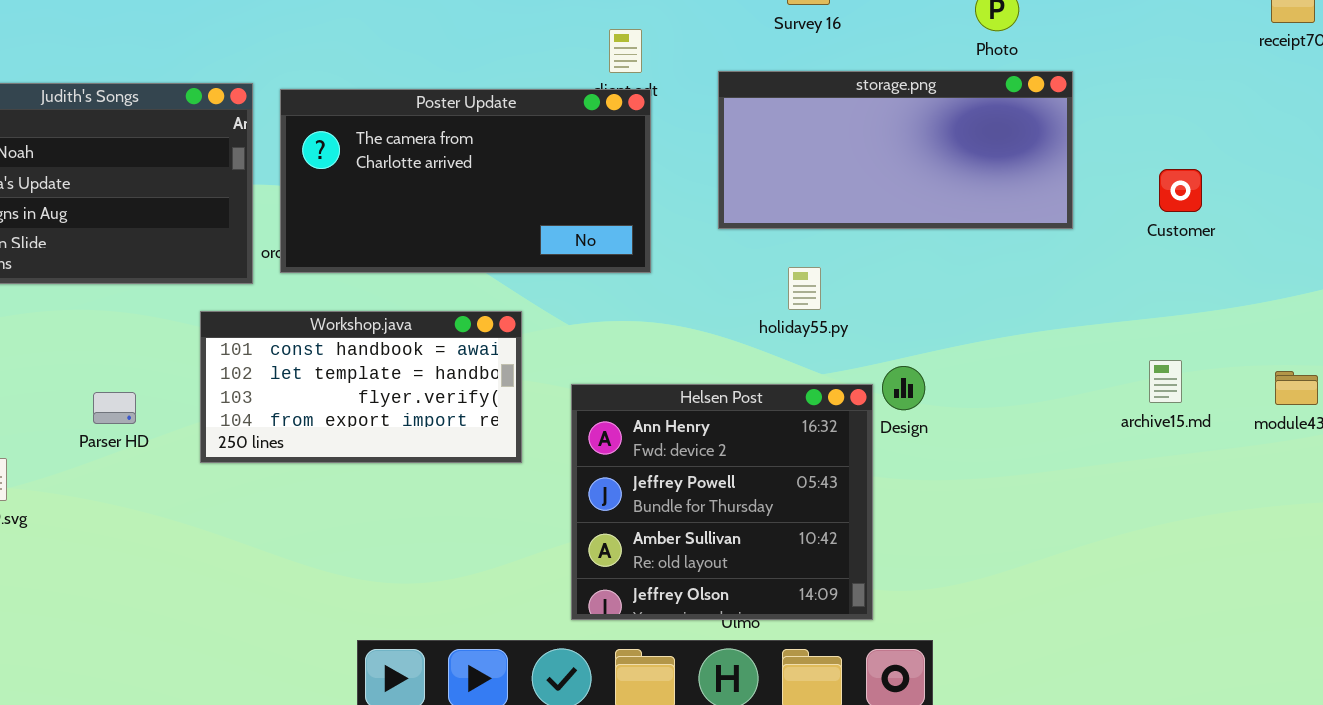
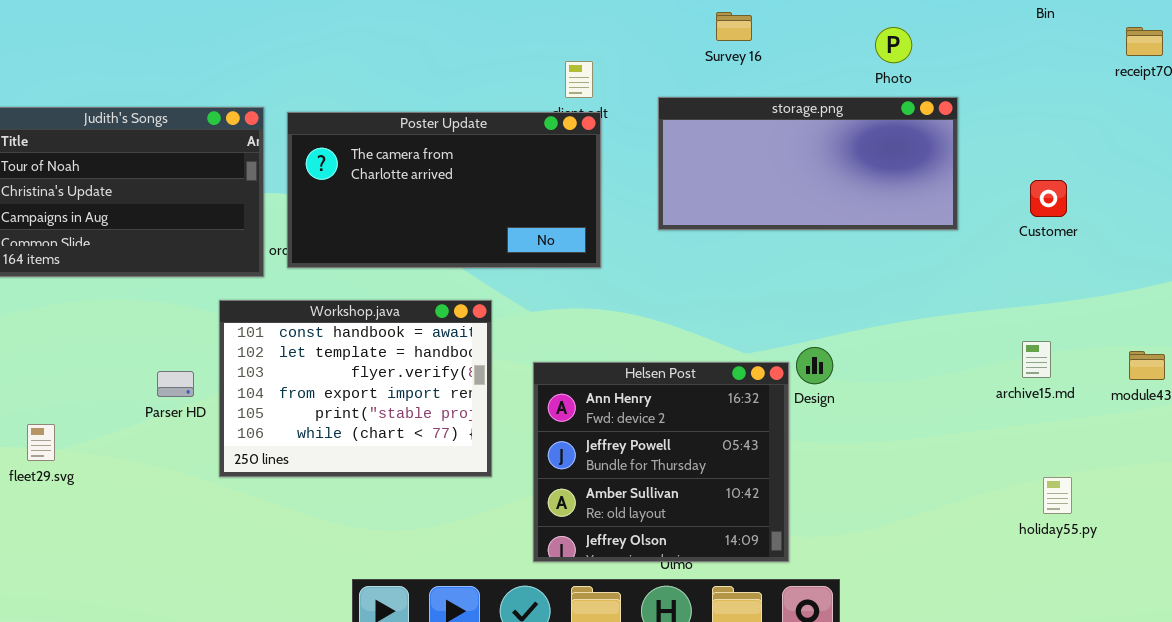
holiday55.py: [788,267,821,310] -> [1043,477,1072,514], moved
Workshop.java: [200,311,522,463] -> [219,300,492,477], resized
Parser HD: [93,392,136,424] -> [157,371,194,397], moved

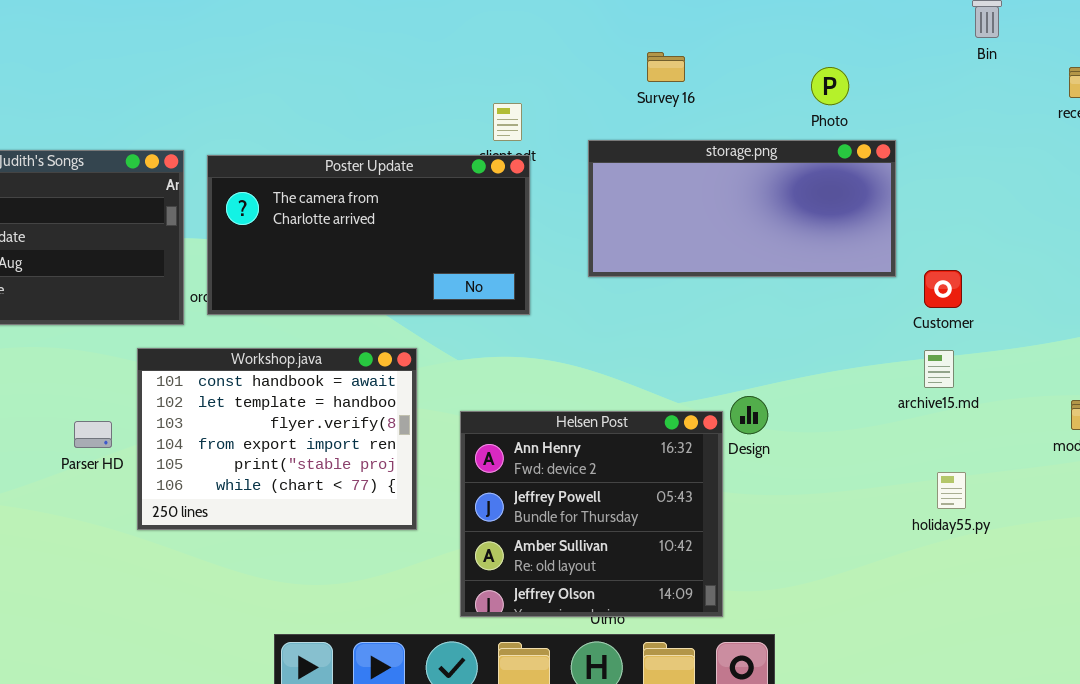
Customer: [1030,180,1067,217] -> [924,270,962,308], moved
archive15.md: [1022,341,1051,378] -> [924,350,954,388], moved
holiday55.py: [1043,477,1072,514] -> [937,472,966,509], moved

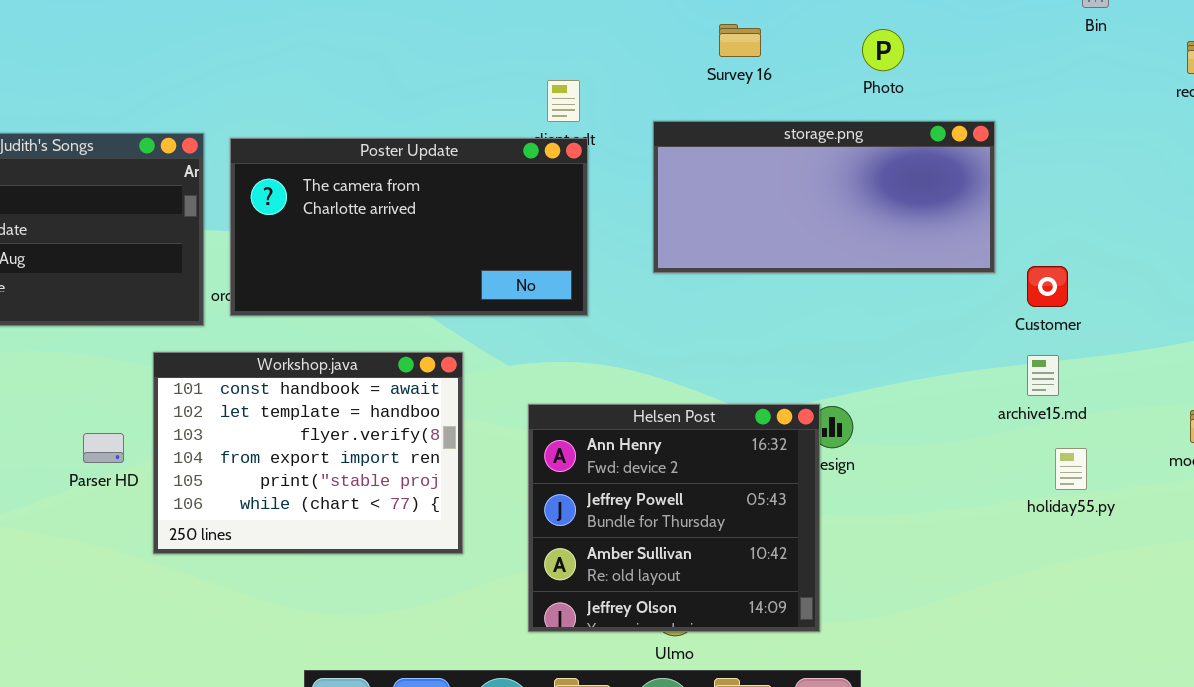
Photo: [811,67,849,105] -> [862,29,904,71], moved
Helsen Post: [460,411,723,617] -> [528,404,820,632], moved
holiday55.py: [937,472,966,509] -> [1055,448,1087,490], moved

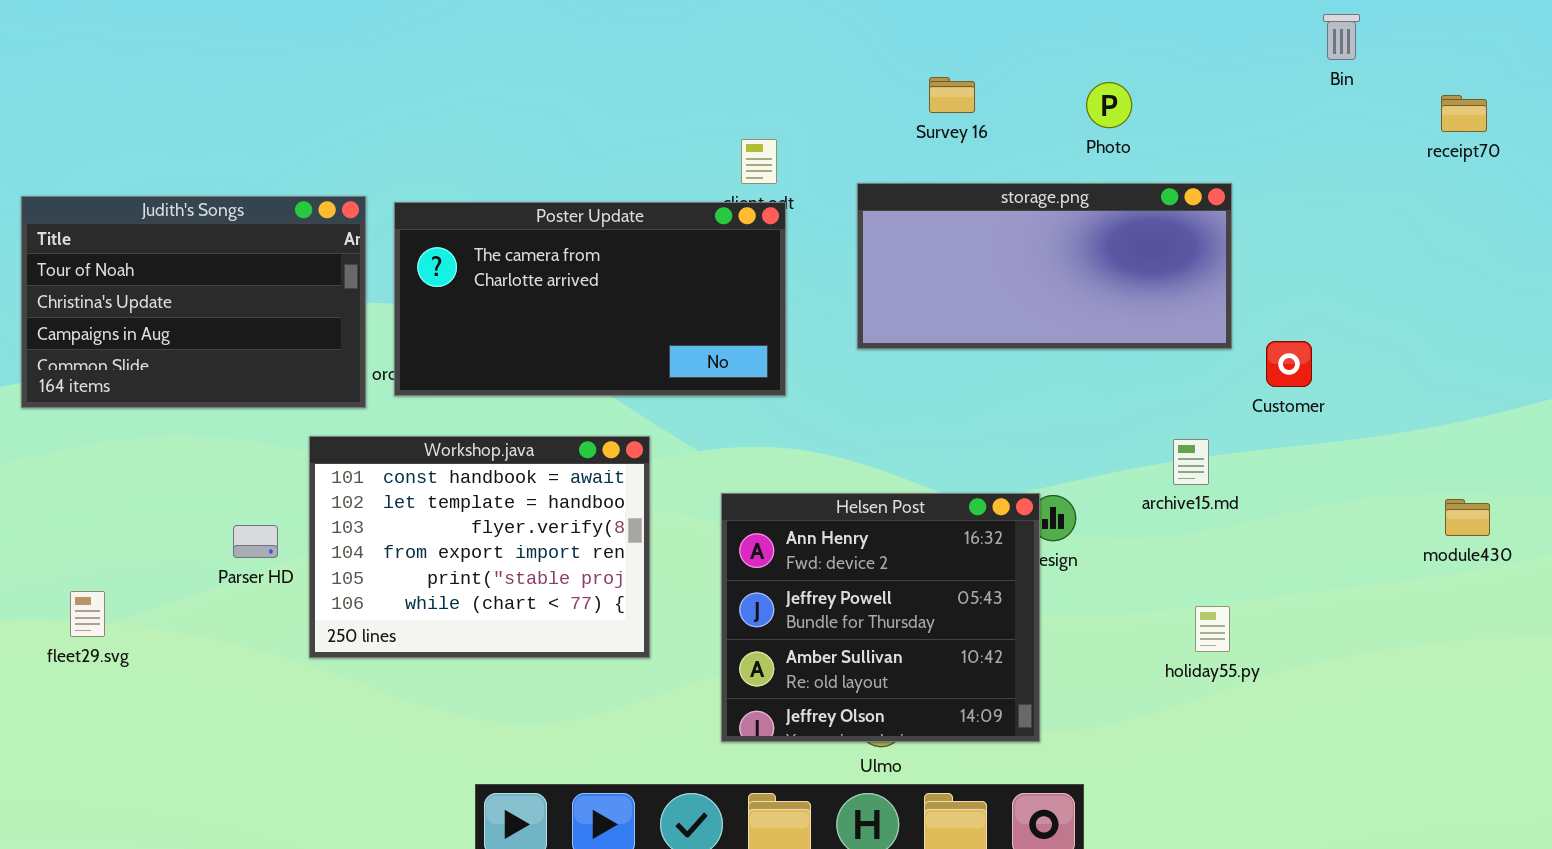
archive15.md: [1027,355,1059,396] -> [1173,439,1209,485], moved
holiday55.py: [1055,448,1087,490] -> [1195,606,1230,652], moved

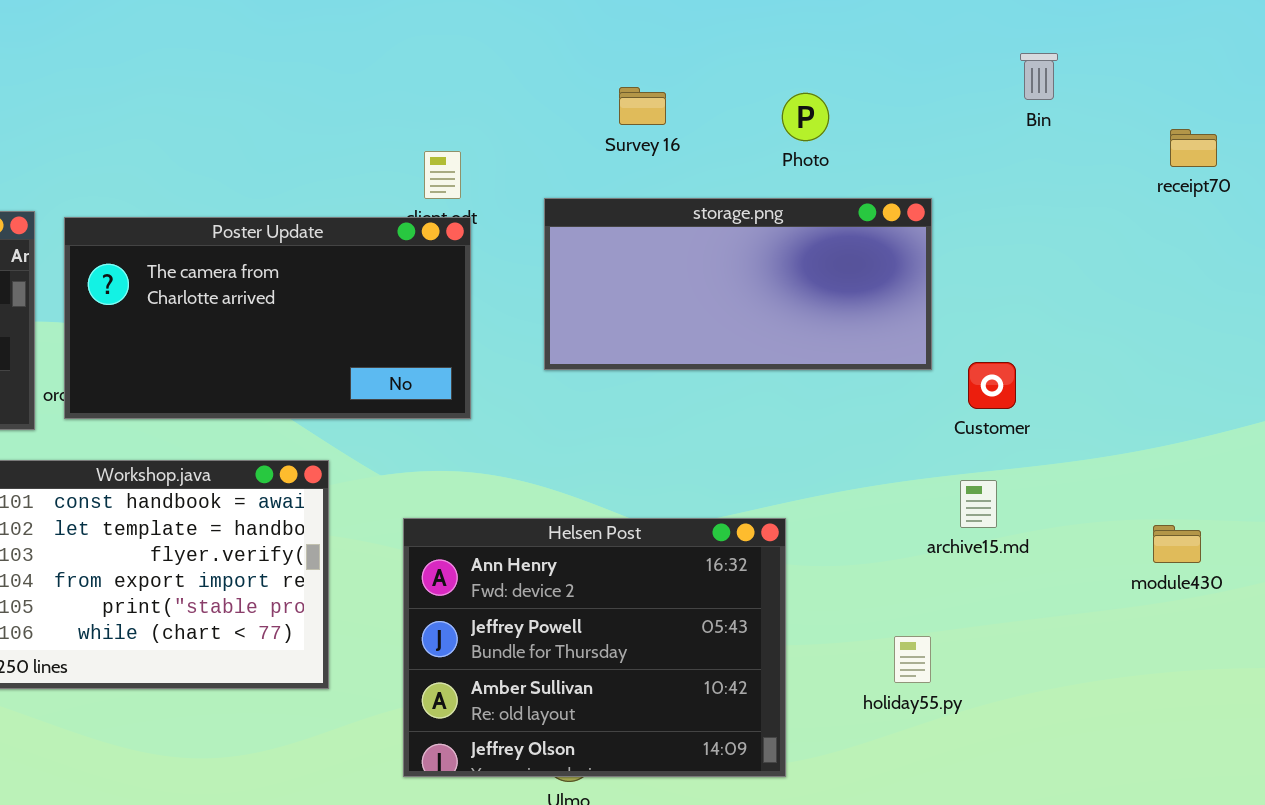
Bin: [1323,14,1360,60] -> [1020,53,1058,100], moved
receipt70: [1441,95,1487,132] -> [1170,129,1217,167], moved
archive15.md: [1173,439,1209,485] -> [960,480,997,528], moved
Helsen Post: [721,493,1040,742] -> [403,518,786,777], resized

